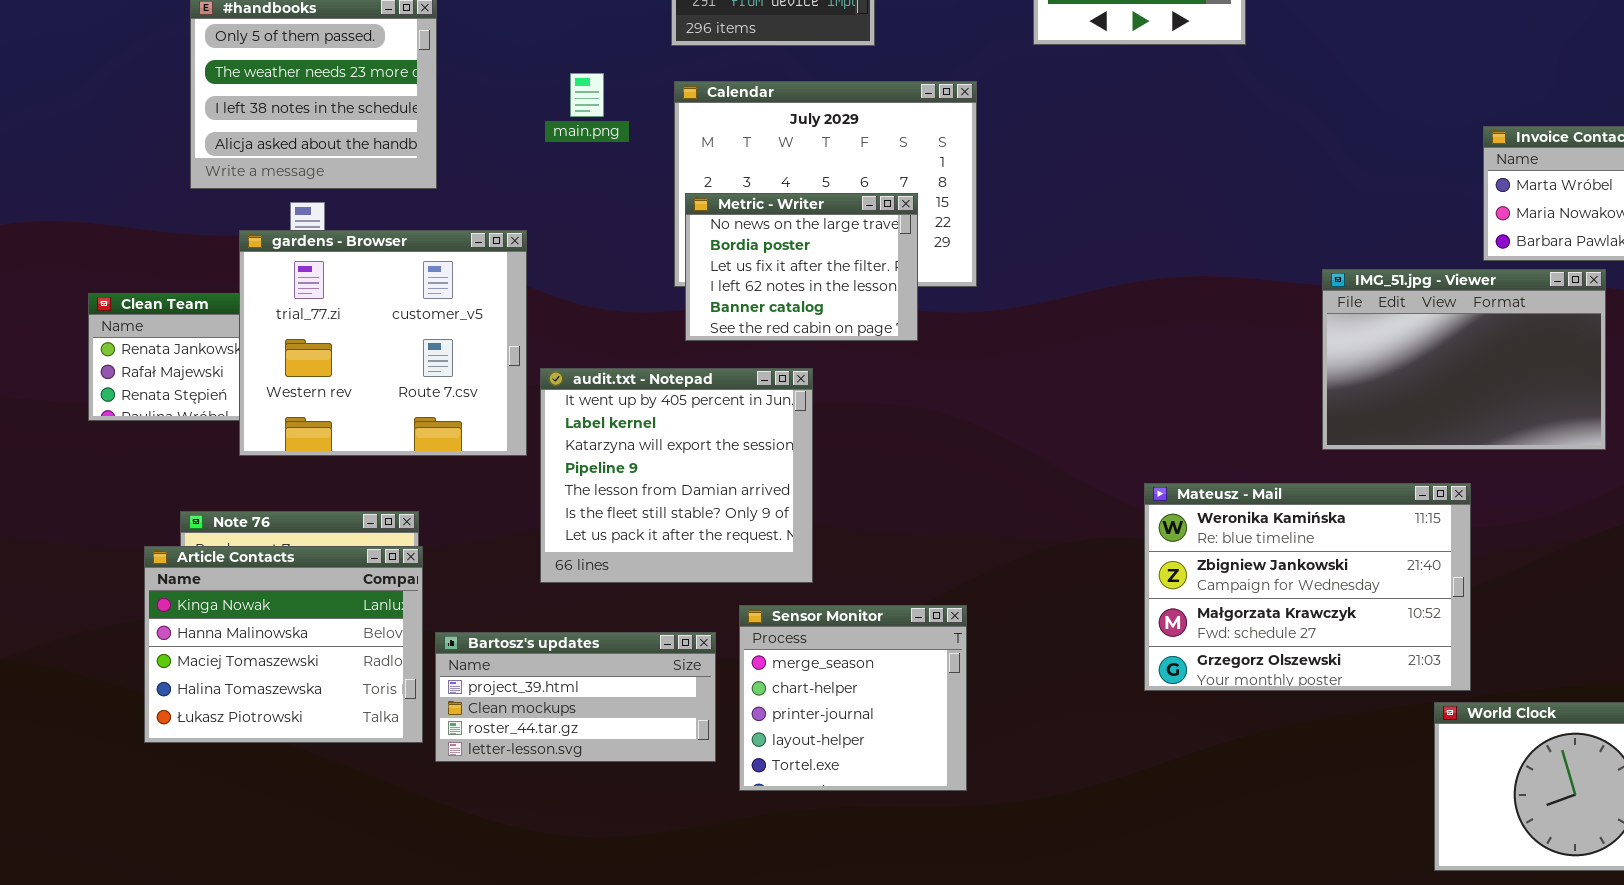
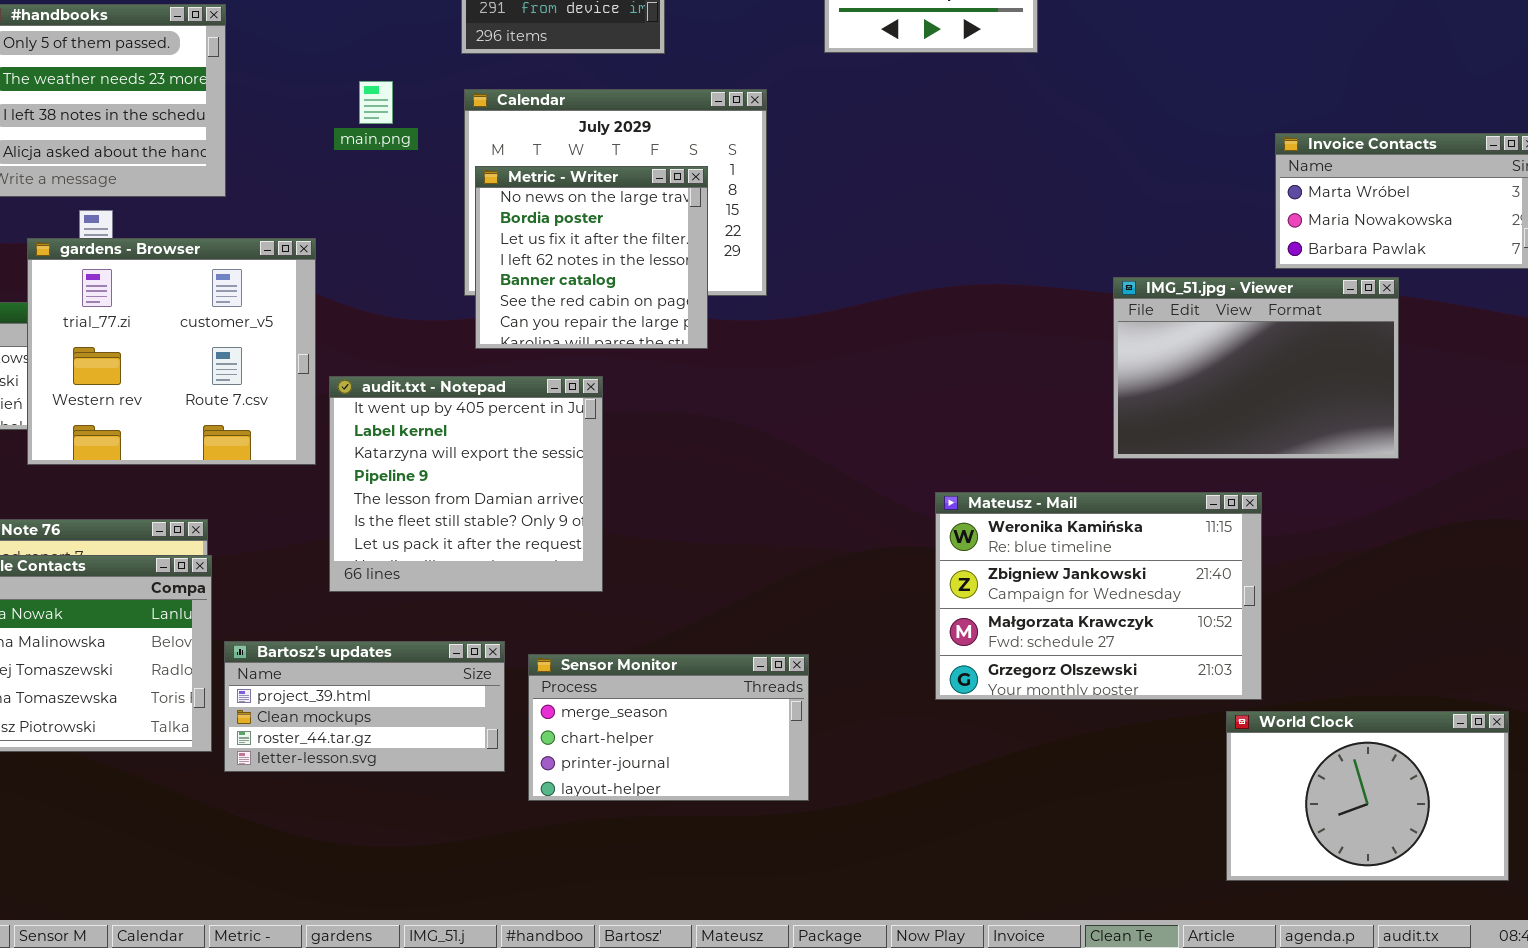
Metric - Writer: [685,193,918,341] -> [475,166,708,349], resized
Sensor Monitor: [739,605,967,791] -> [528,654,809,801], resized

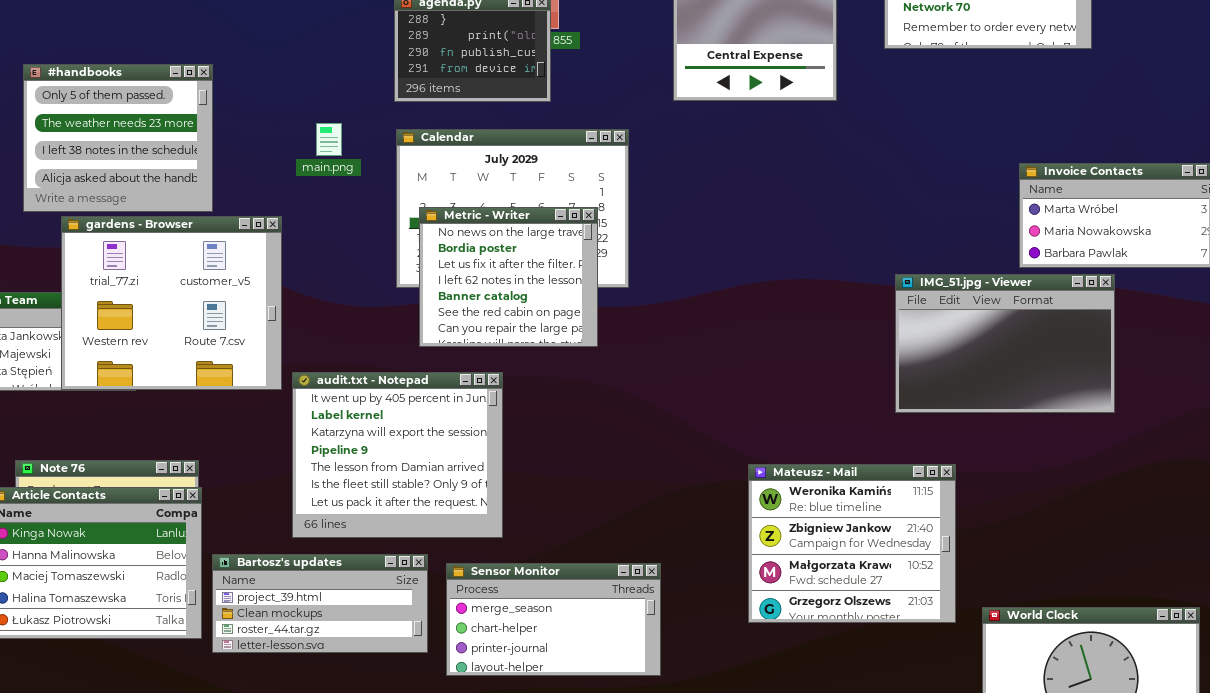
Metric - Writer: [475,166,708,349] -> [419,207,598,347], moved
gardens - Browser: [27,238,316,465] -> [61,216,282,390], moved
audit.txt - Notepad: [329,376,603,592] -> [292,372,503,538], moved
Mateusz - Mail: [935,492,1262,700] -> [748,464,956,623], moved, resized

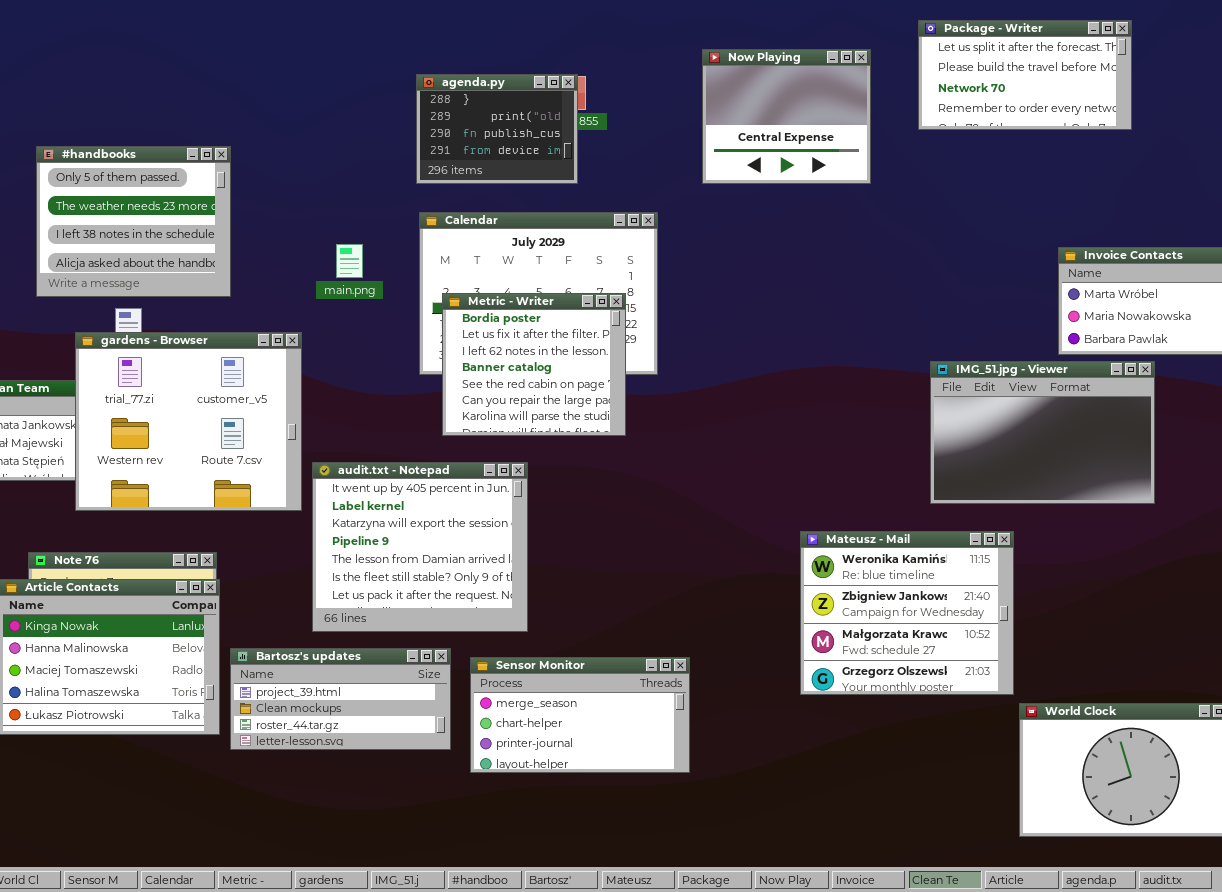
main.png: [316,123,342,156] -> [336,244,363,278], moved
Metric - Writer: [419,207,598,347] -> [442,293,626,436], scrolled down 1 row
gardens - Browser: [61,216,282,390] -> [75,332,302,511], moved
Mateusz - Mail: [748,464,956,623] -> [800,531,1014,695], moved

